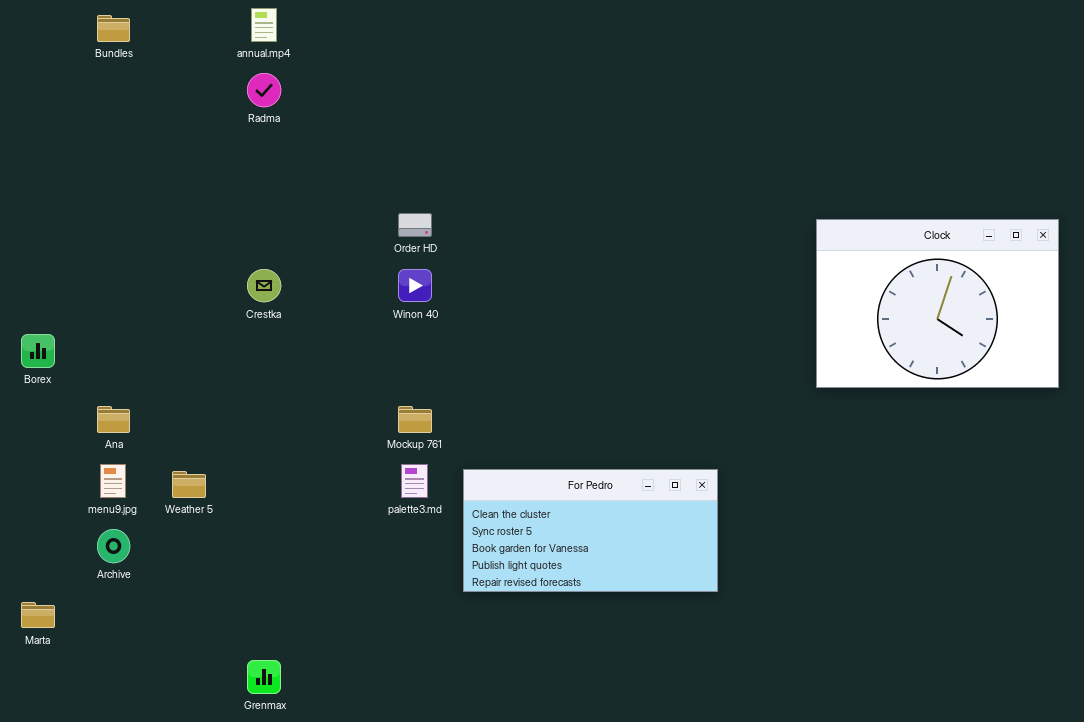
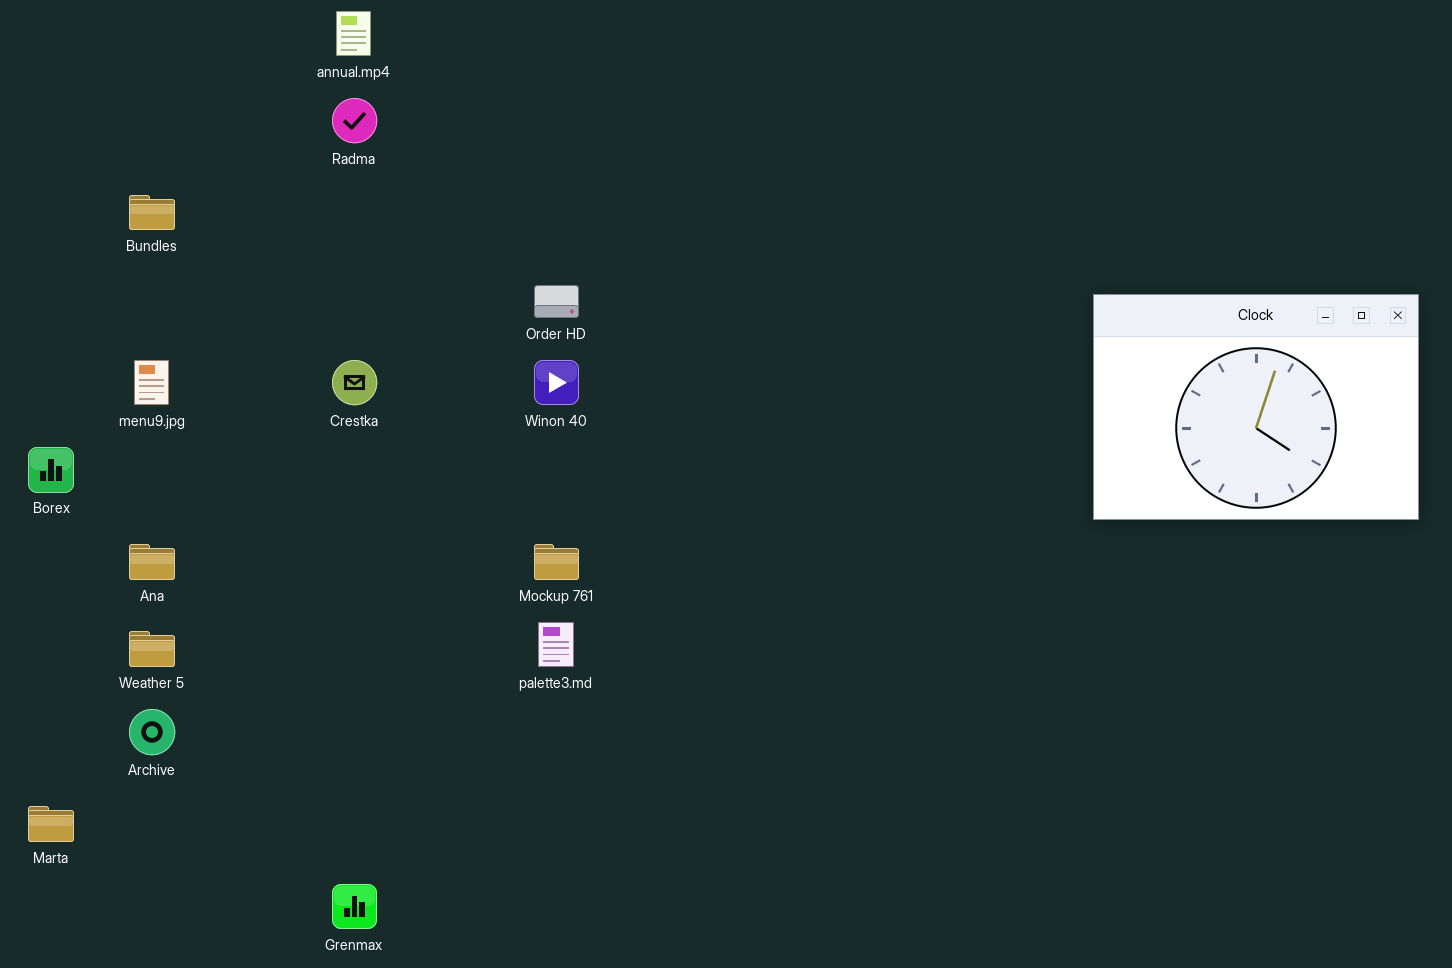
Bundles: [97,15,130,42] -> [129,195,175,230], moved
menu9.jpg: [100,464,126,498] -> [134,360,169,405], moved
For Pedro: [463,469,718,592] -> none, closed
Weather 5: [172,471,206,498] -> [129,631,175,667], moved

